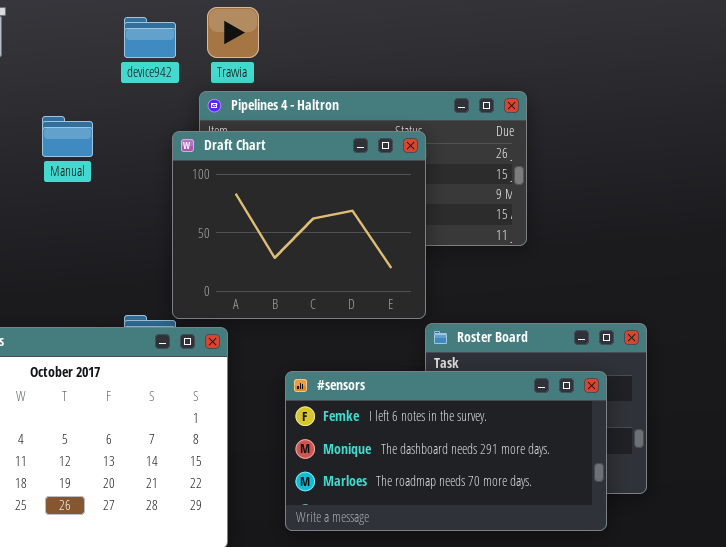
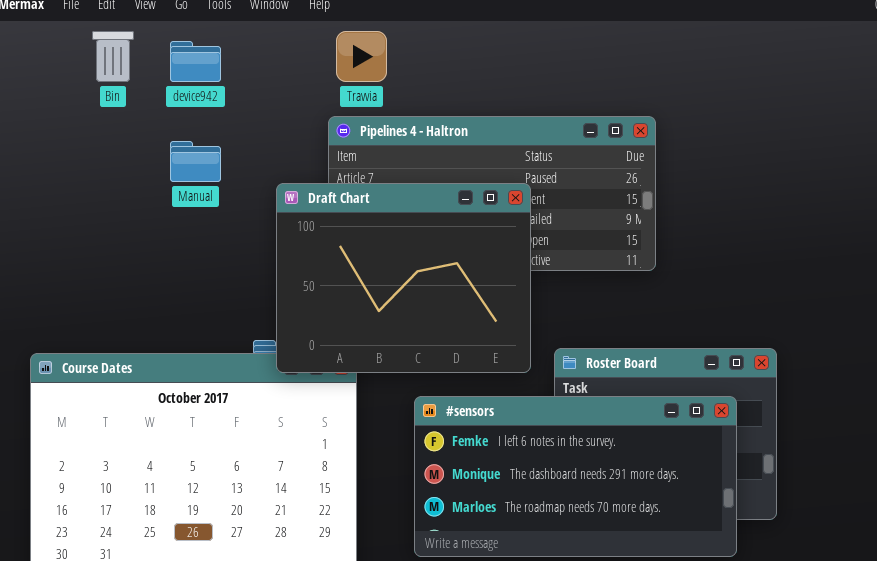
device942: [124,17,176,58] -> [170,41,221,82], moved
Draft Chart: [172,131,426,319] -> [276,183,531,373], moved

